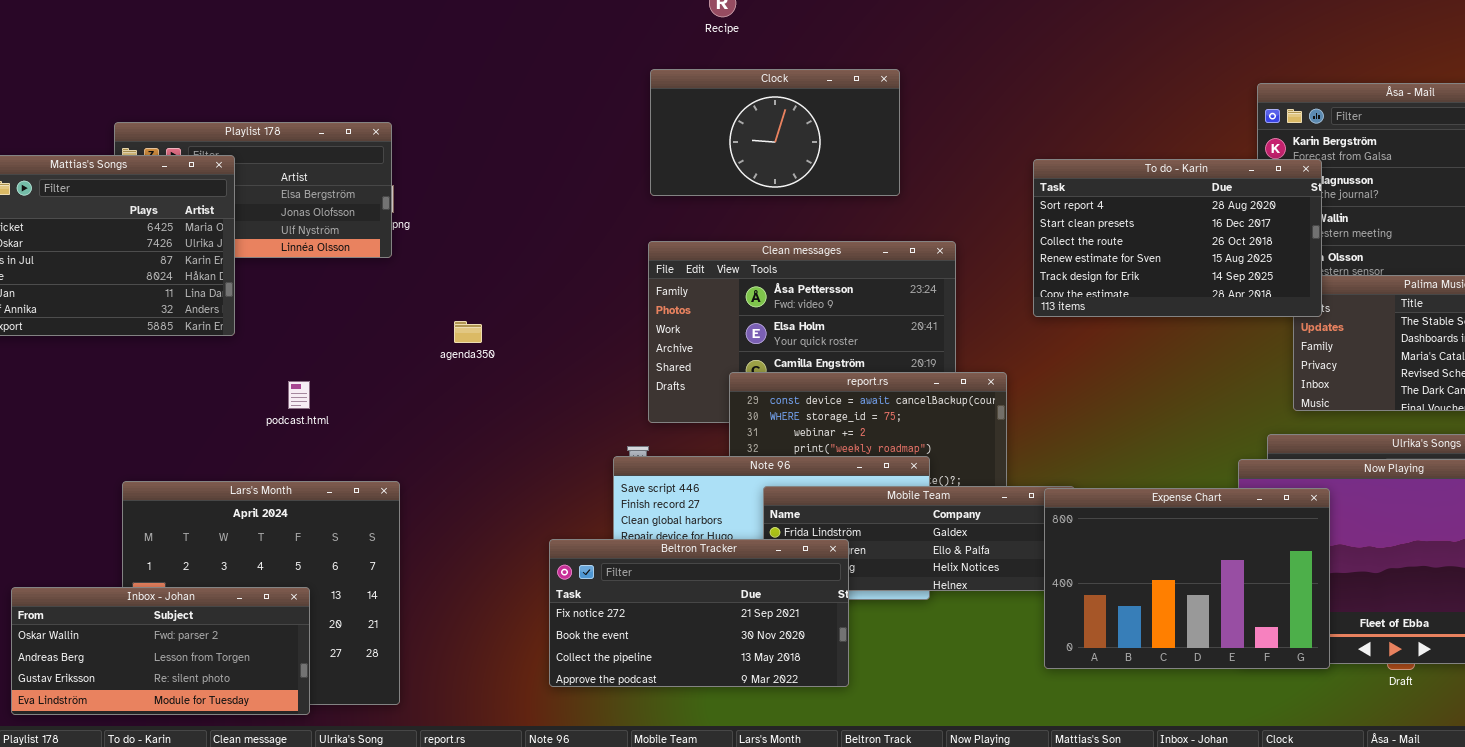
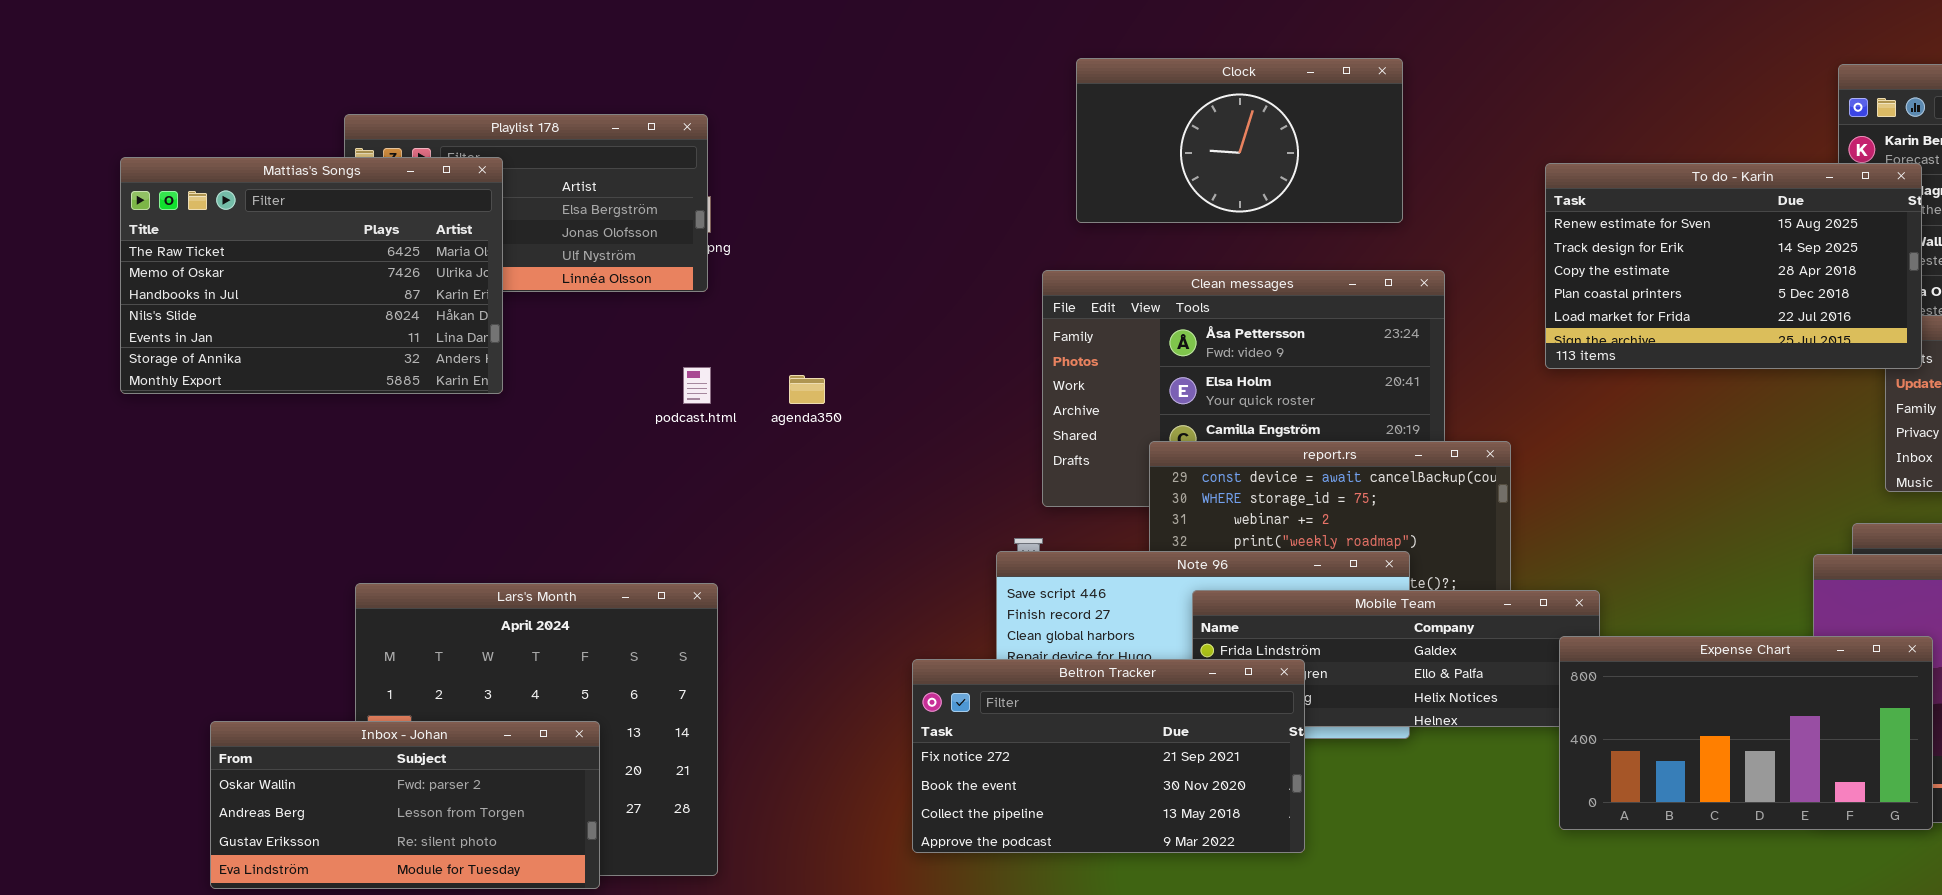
Clock: [650,69,900,196] -> [1076,58,1403,223], moved
To do - Karin: [1033,159,1322,317] -> [1545,163,1922,369], scrolled down 3 rows
podcast.html: [288,381,310,409] -> [683,367,711,404], moved
Expense Chart: [1044,488,1330,669] -> [1559,636,1933,830], resized

